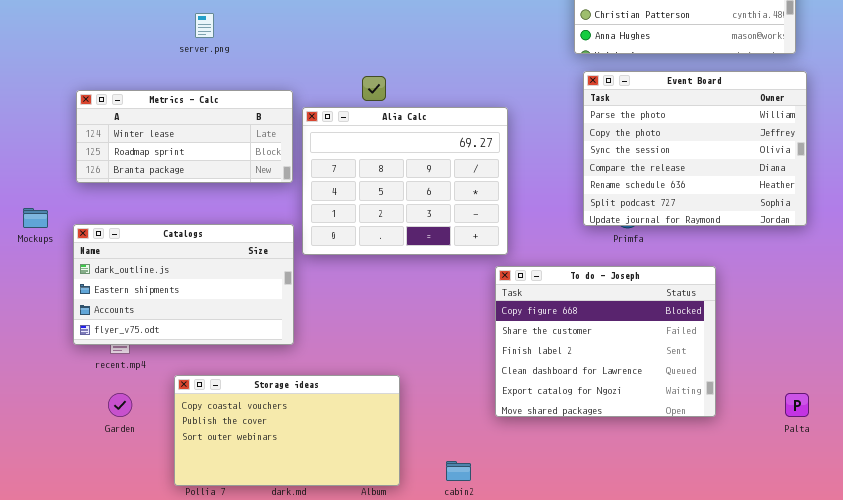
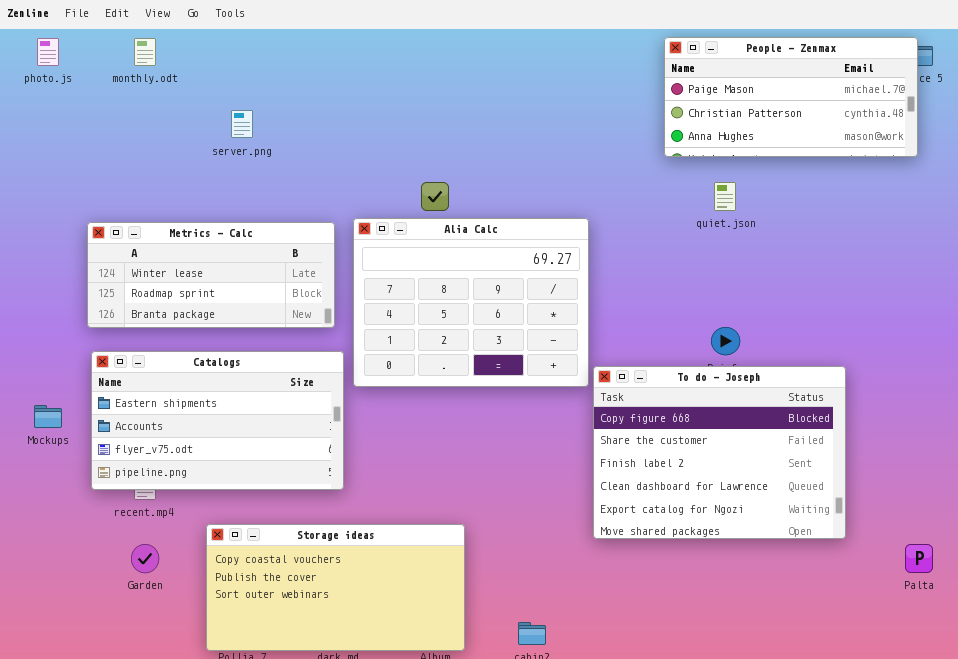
Event Board: [583,71,807,226] -> none, closed
Metrics - Calc: [76,90,293,183] -> [87,222,335,328], moved
Mockups: [23,208,48,228] -> [34,405,62,428], moved
Catalogs: [73,224,294,345] -> [91,351,344,490], scrolled down 1 row
To do - Joseph: [495,266,716,417] -> [593,366,846,539], moved

